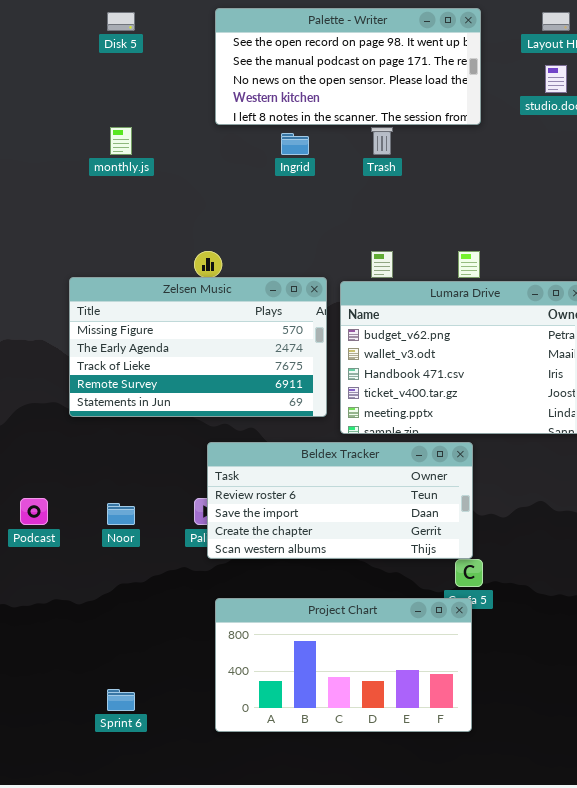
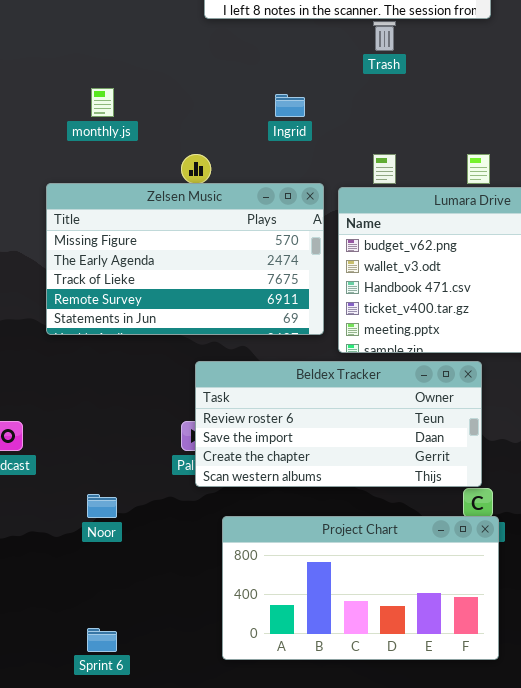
monthly.js: [110,127,132,155] -> [91,88,114,117], moved
Ingrid: [281,133,309,155] -> [275,94,305,117], moved
Noor: [107,503,135,525] -> [87,494,117,518], moved
Project Chart: [215,598,472,732] -> [222,516,499,660], moved

